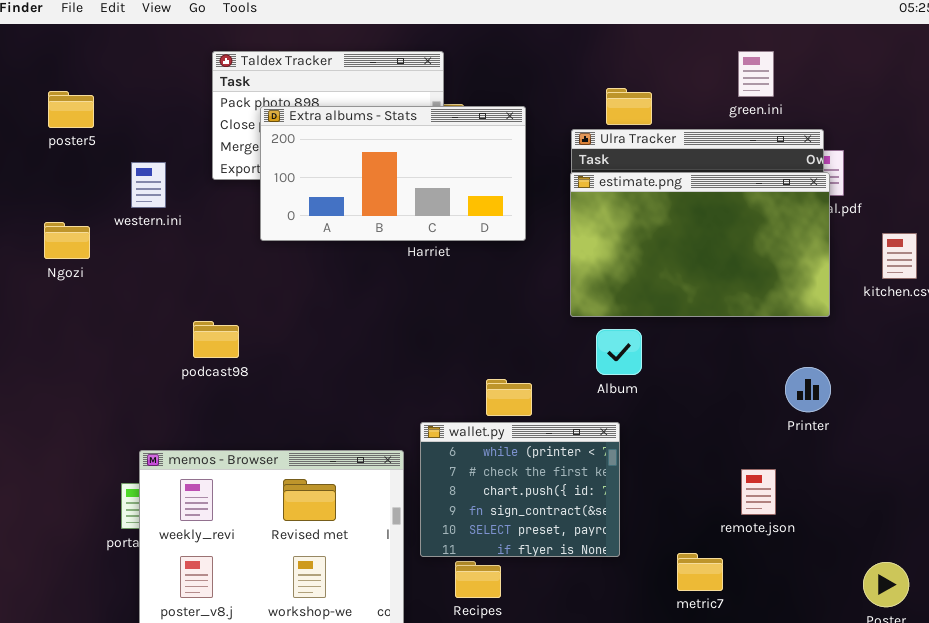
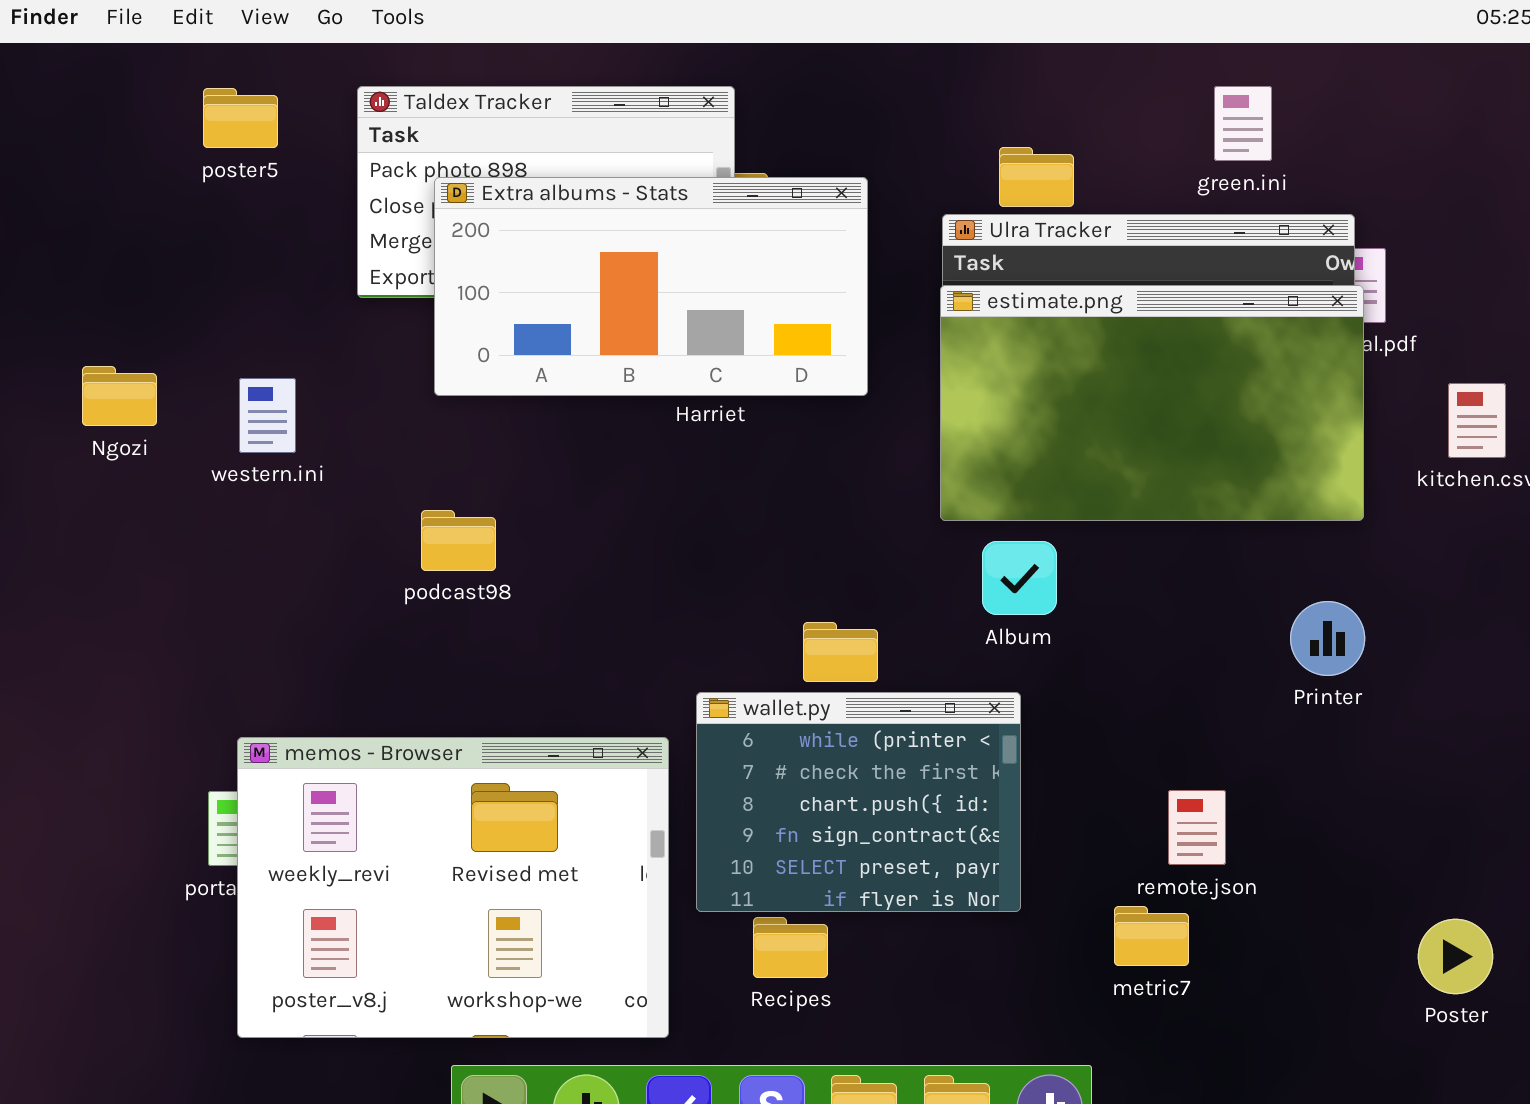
poster5: [48,91,94,128] -> [203,88,278,148], moved
western.ini: [131,162,166,208] -> [239,378,296,453], moved
podcast98: [193,321,239,358] -> [421,510,496,571], moved
remote.json: [741,469,776,515] -> [1168,790,1226,865], moved

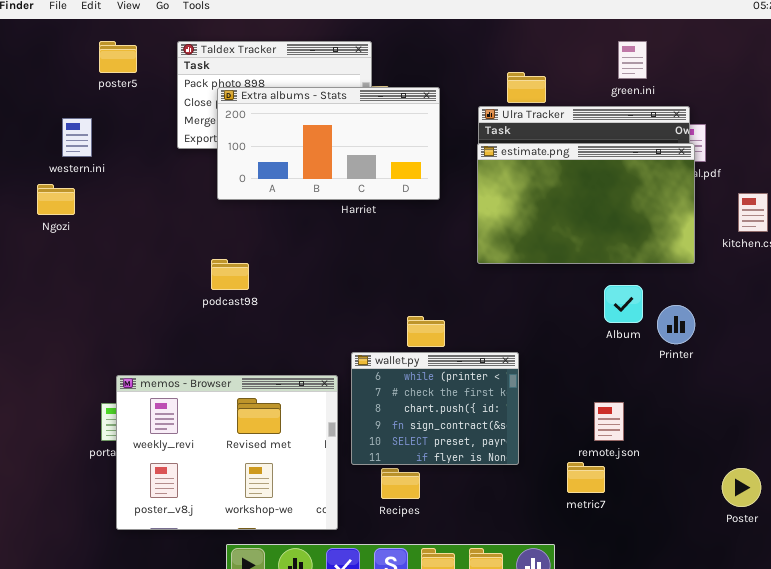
western.ini: [239,378,296,453] -> [62,118,92,157], moved
Album: [982,541,1057,615] -> [604,285,643,323], moved

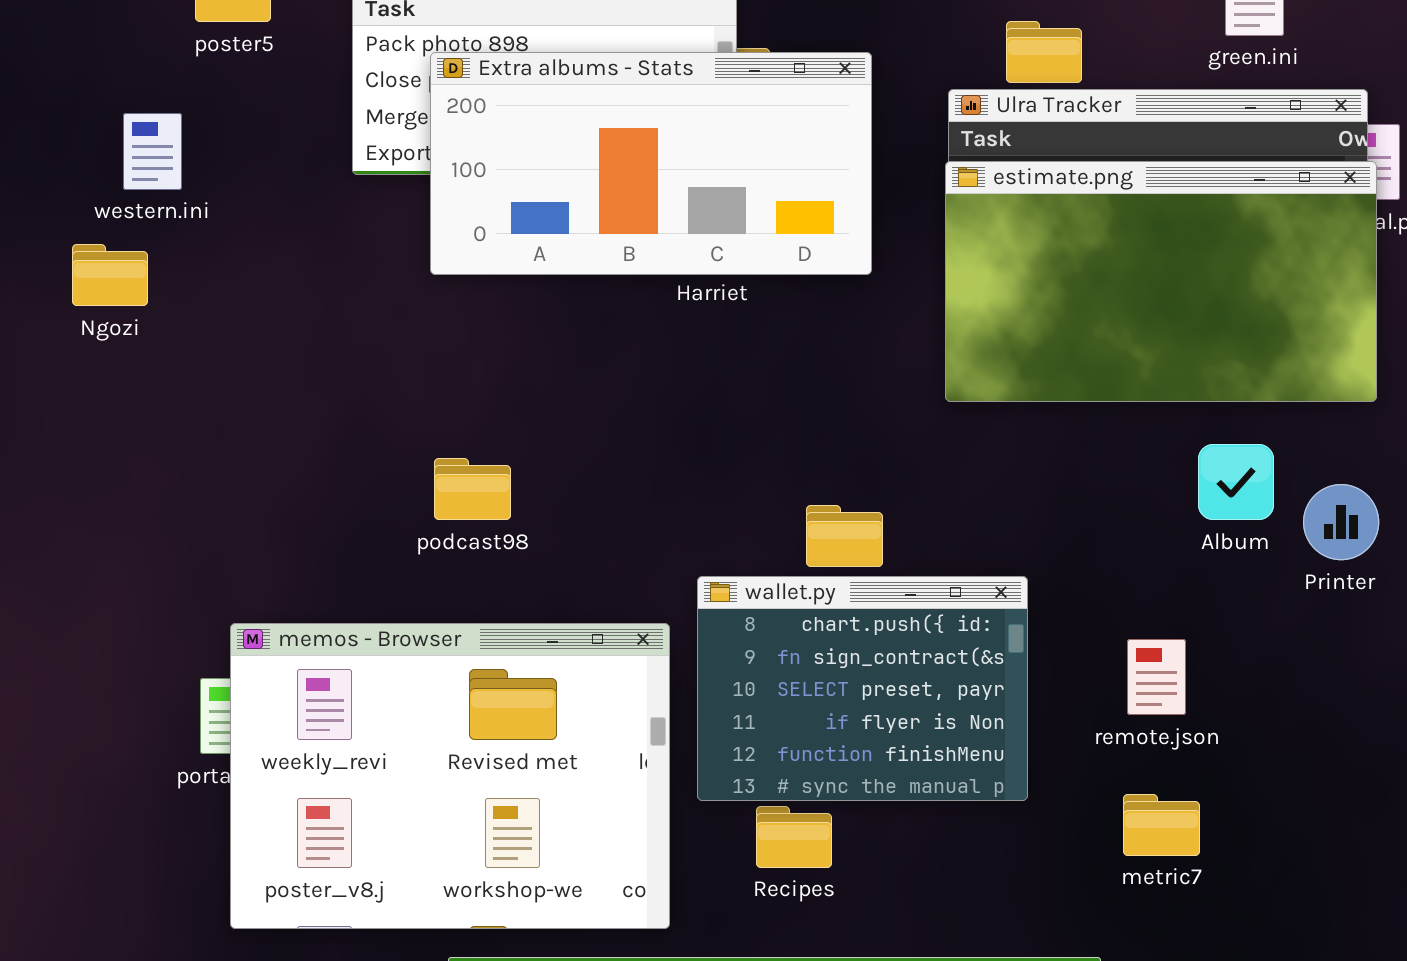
podcast98: [211,259,249,290] -> [434,458,511,520], moved
wallet.py: [351,352,519,465] -> [697,576,1028,801], scrolled down 2 rows
remote.json: [594,402,624,441] -> [1127,639,1186,715], moved

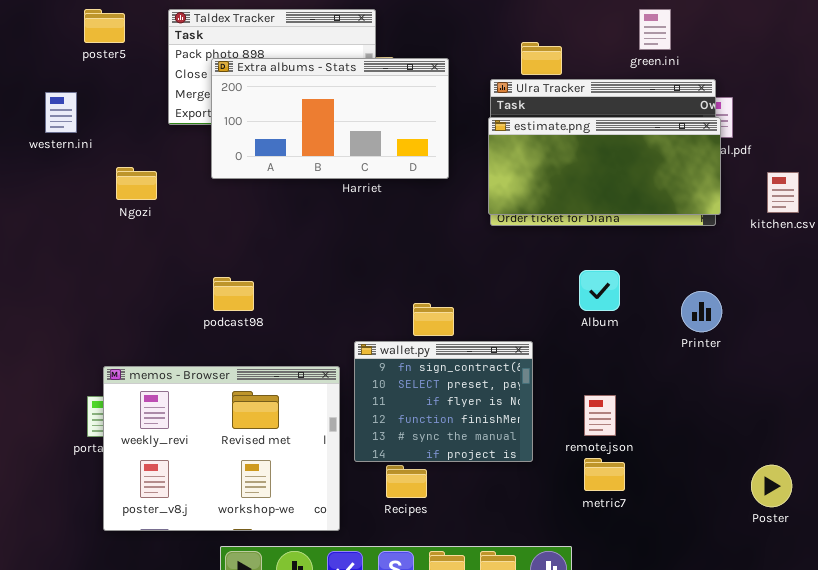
estimate.png: [945,161,1377,402] -> [488,117,721,215], resized
Ngozi: [72,244,148,306] -> [116,167,157,200], moved
Album: [1198,444,1274,520] -> [579,270,620,311], moved
wallet.py: [697,576,1028,801] -> [354,341,533,462], scrolled down 1 row
remote.json: [1127,639,1186,715] -> [584,395,616,436], moved

